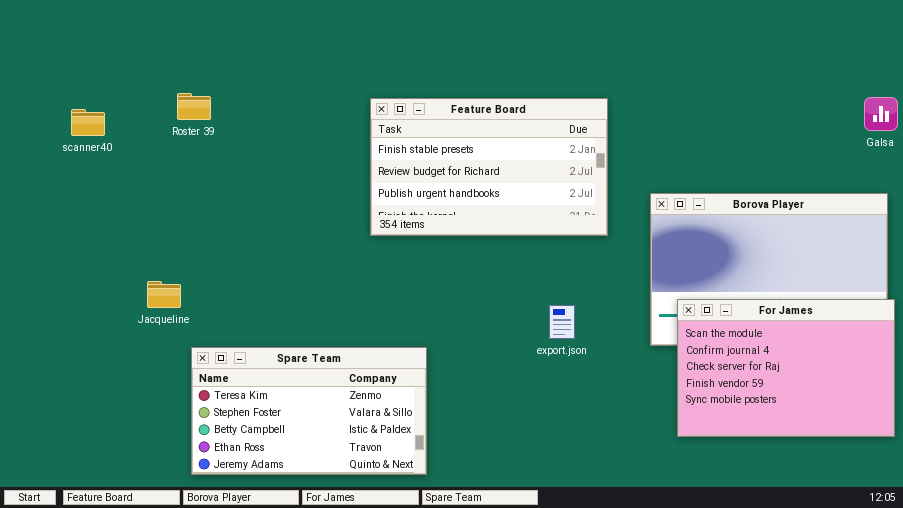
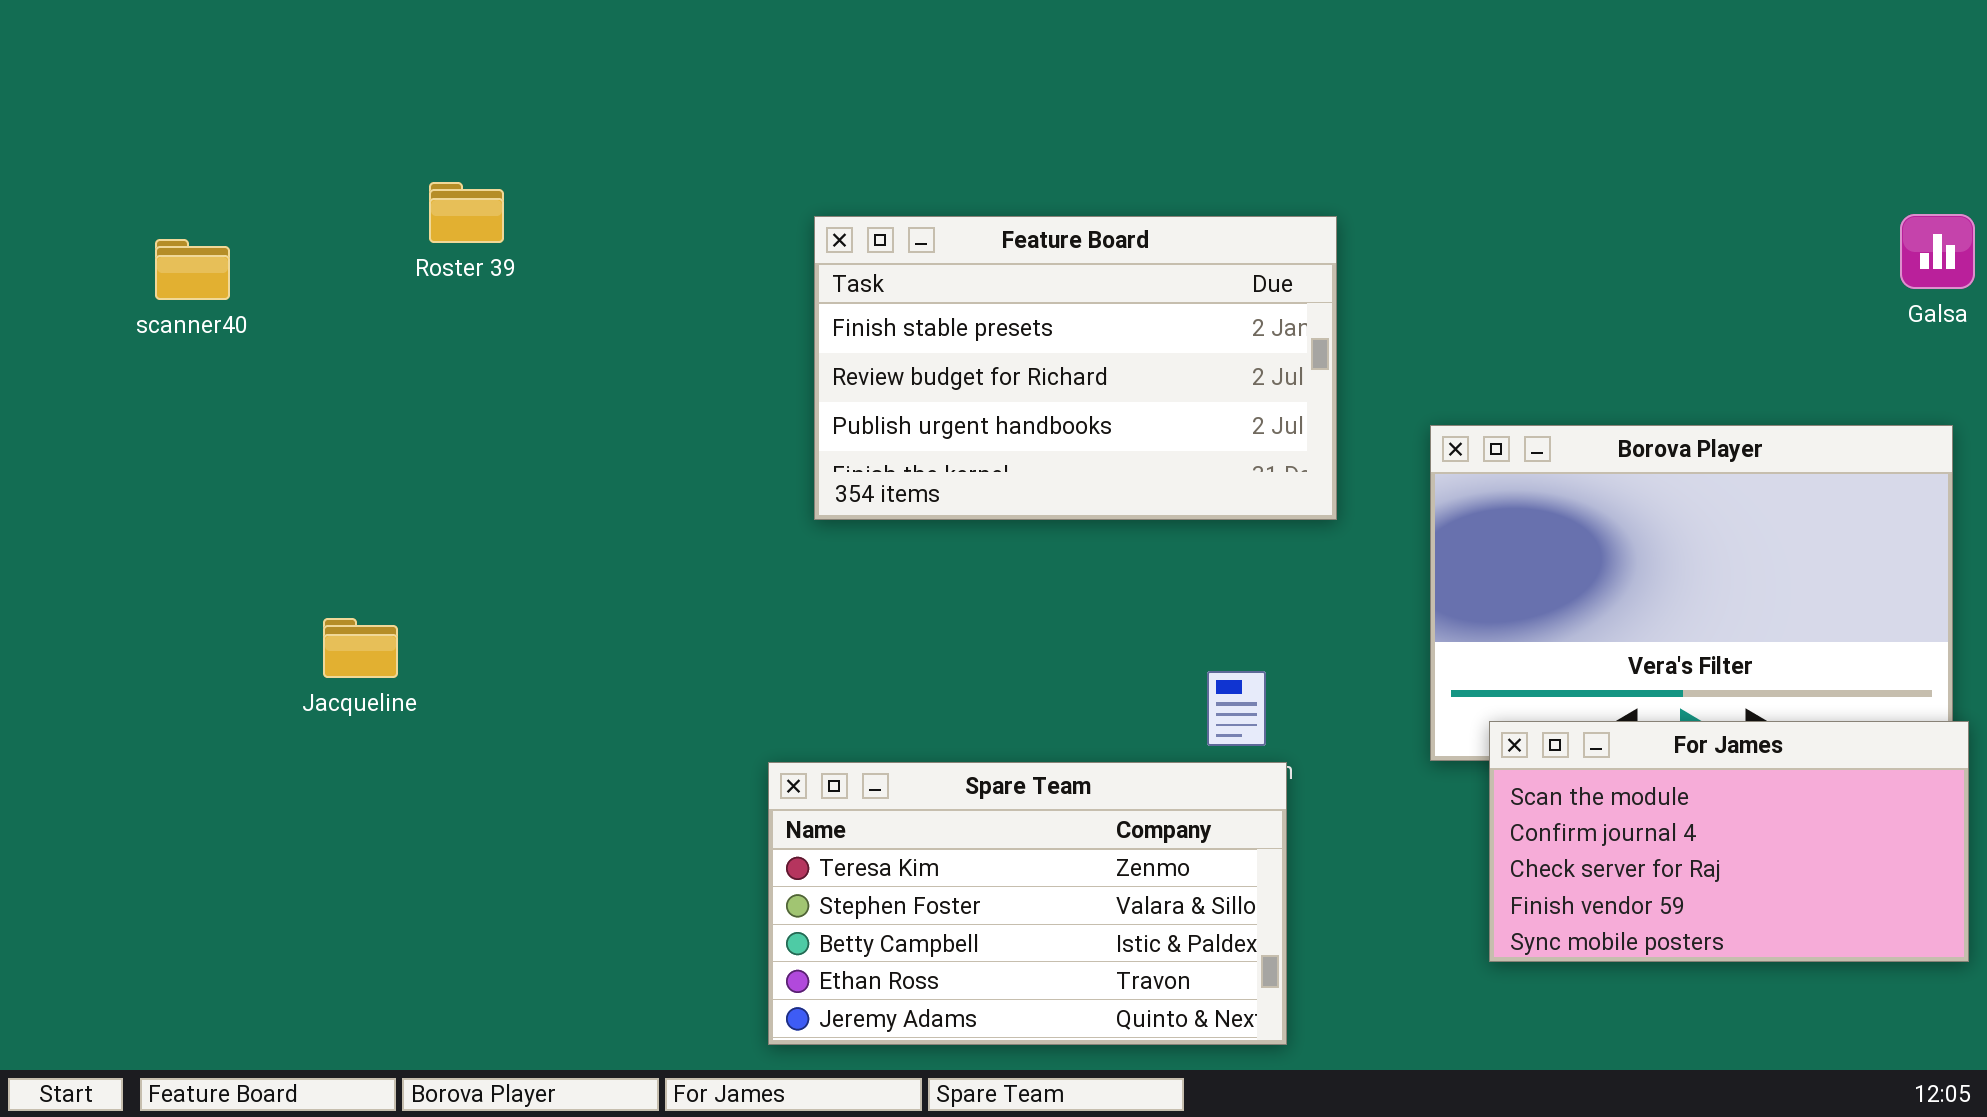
Roster 39: [177,93,211,120] -> [429,182,504,243], moved
For James: [677,299,895,437] -> [1489,721,1969,962], resized
Spare Team: [191,347,427,475] -> [768,762,1287,1045], moved

